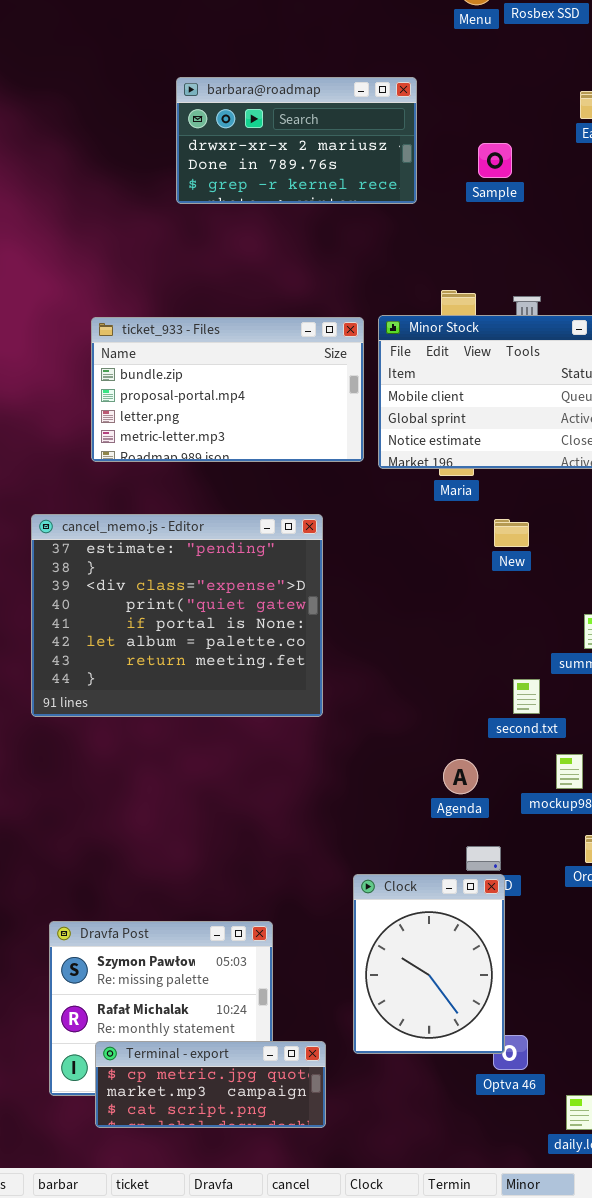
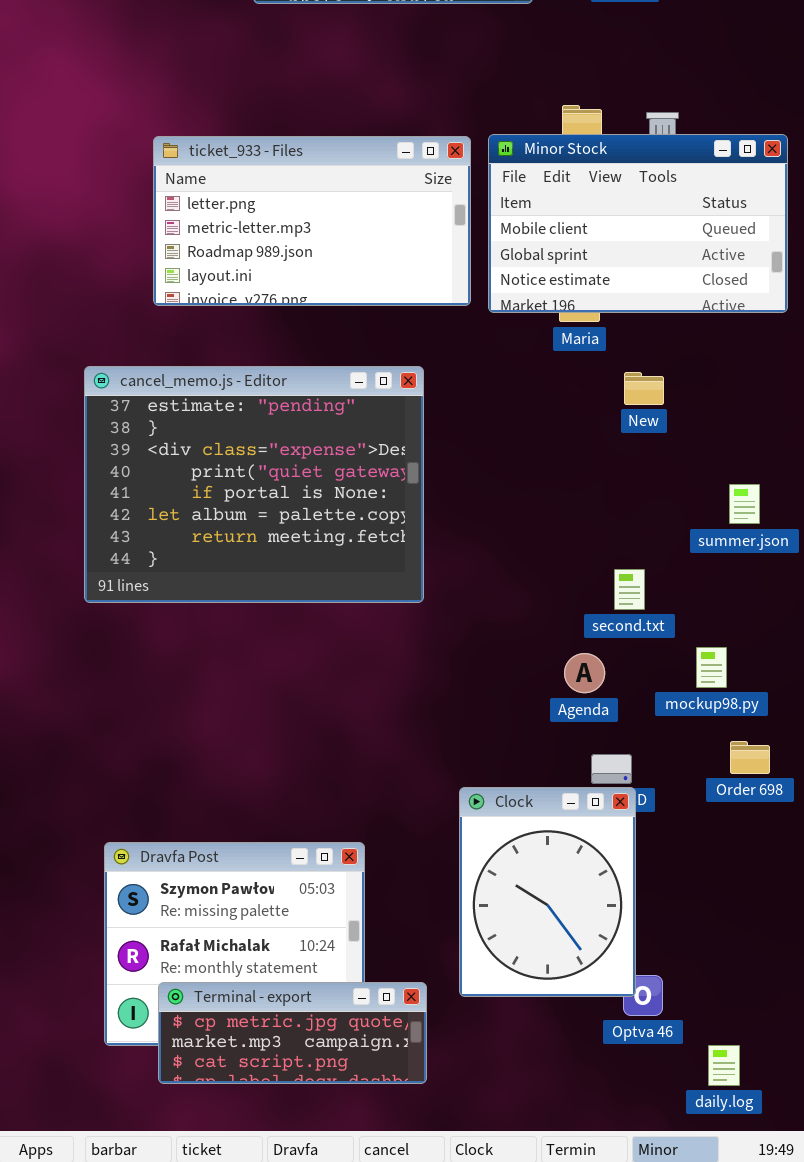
ticket_933 - Files: [91,317,364,462] -> [153,136,471,306], scrolled down 2 rows
second.txt: [513,679,540,714] -> [614,569,645,610], moved

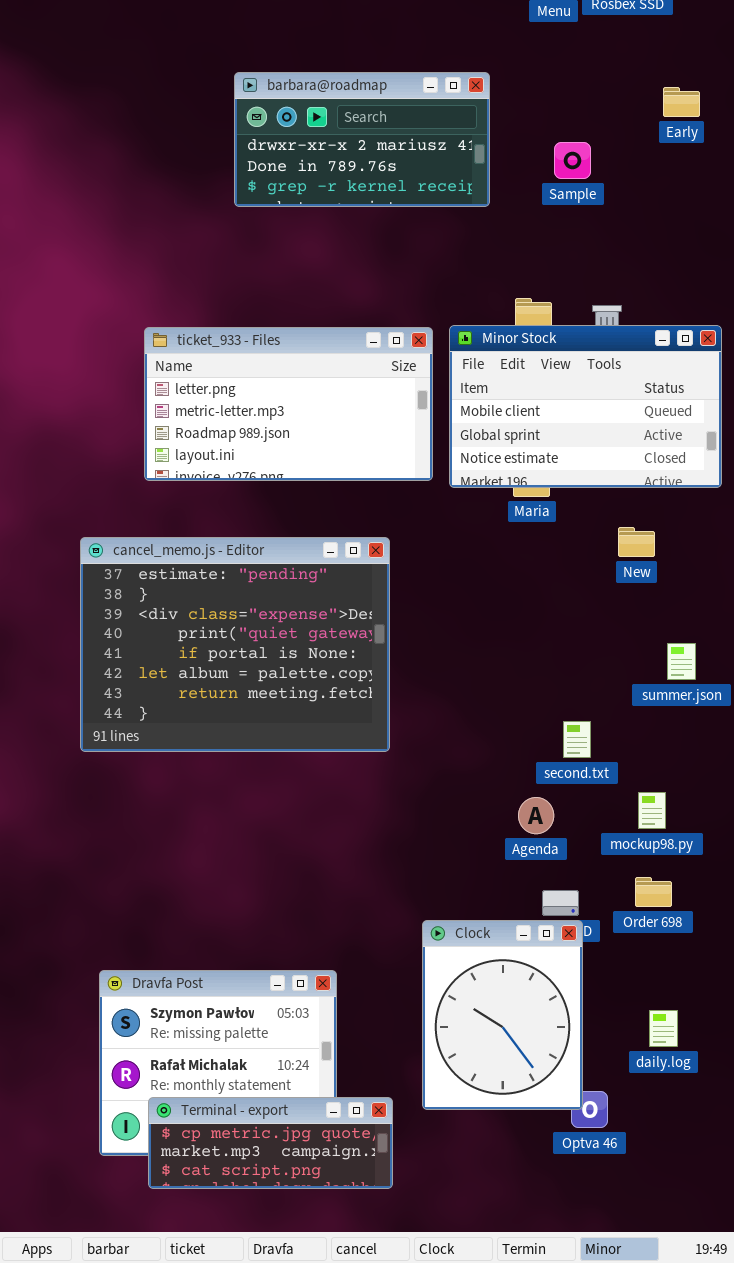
New: [624,372,664,405] -> [618,527,655,557], moved
Order 698: [730,741,770,774] -> [635,877,672,907], moved
daily.log: [708,1045,740,1086] -> [649,1010,678,1047], moved

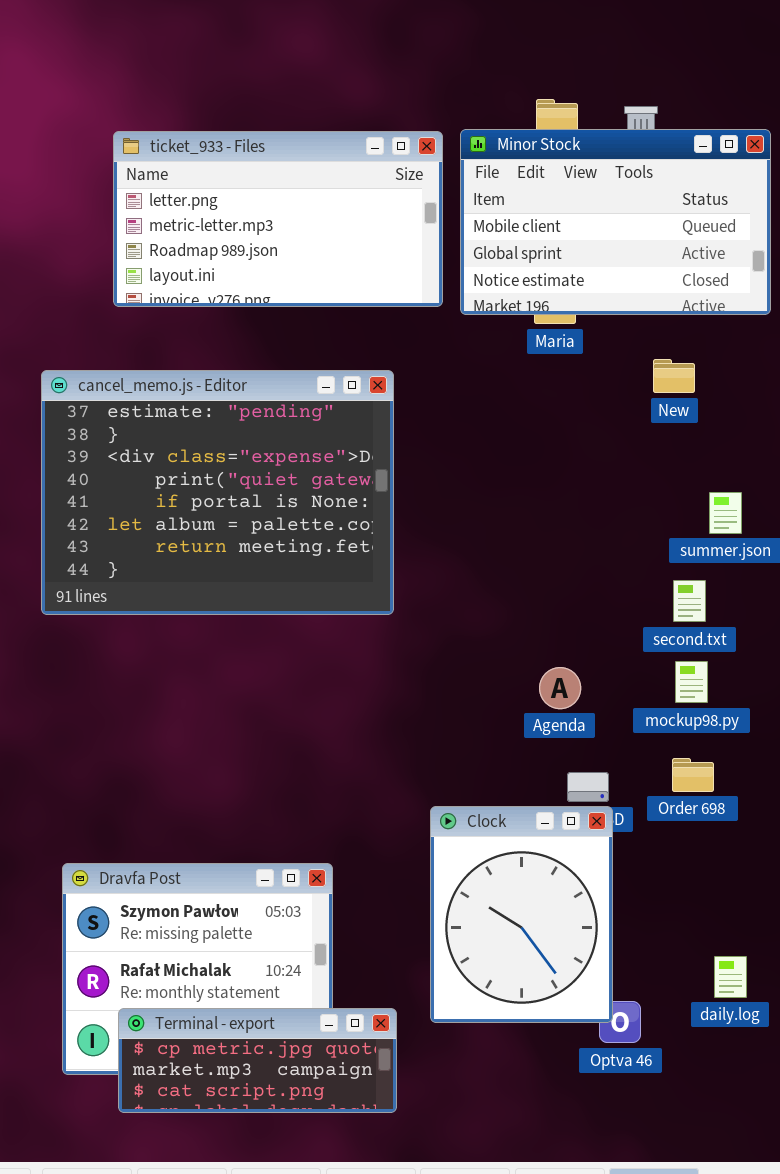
second.txt: [563,721,591,758] -> [673,580,706,622], moved
daily.log: [649,1010,678,1047] -> [714,956,747,998], moved

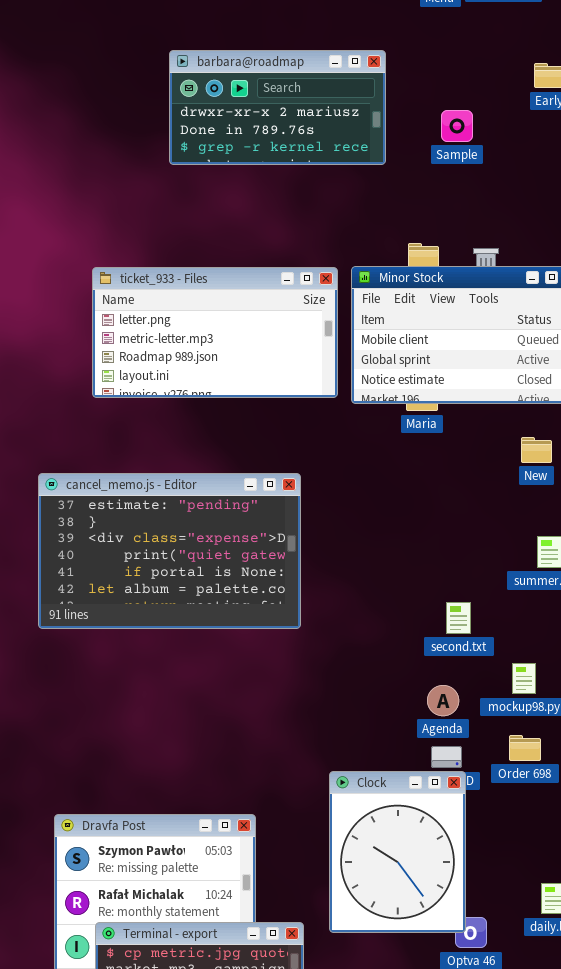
New: [653,359,695,393] -> [521,437,552,463], moved
cancel_memo.js - Editor: [41,370,394,615] -> [38,473,301,629], resized
second.txt: [673,580,706,622] -> [446,602,471,634], moved
Agenda: [539,667,581,709] -> [427,685,459,716], moved

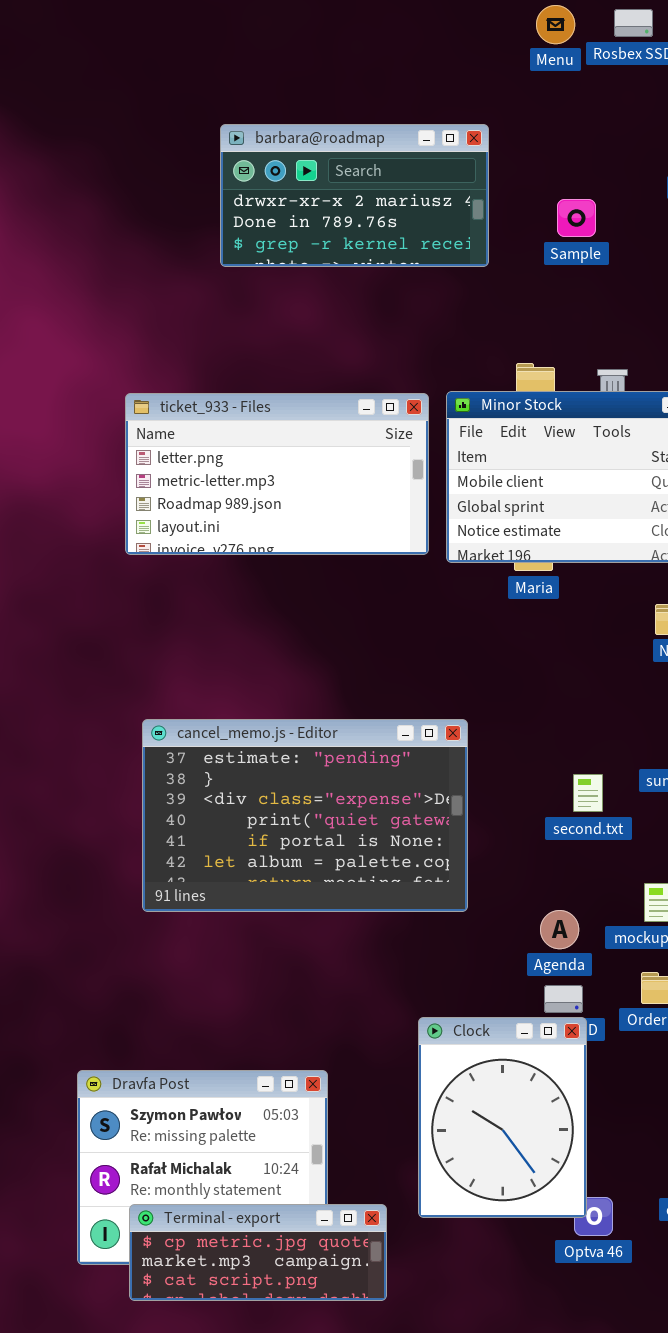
cancel_memo.js - Editor: [38,473,301,629] -> [142,719,468,912], moved
second.txt: [446,602,471,634] -> [573,774,603,812], moved

